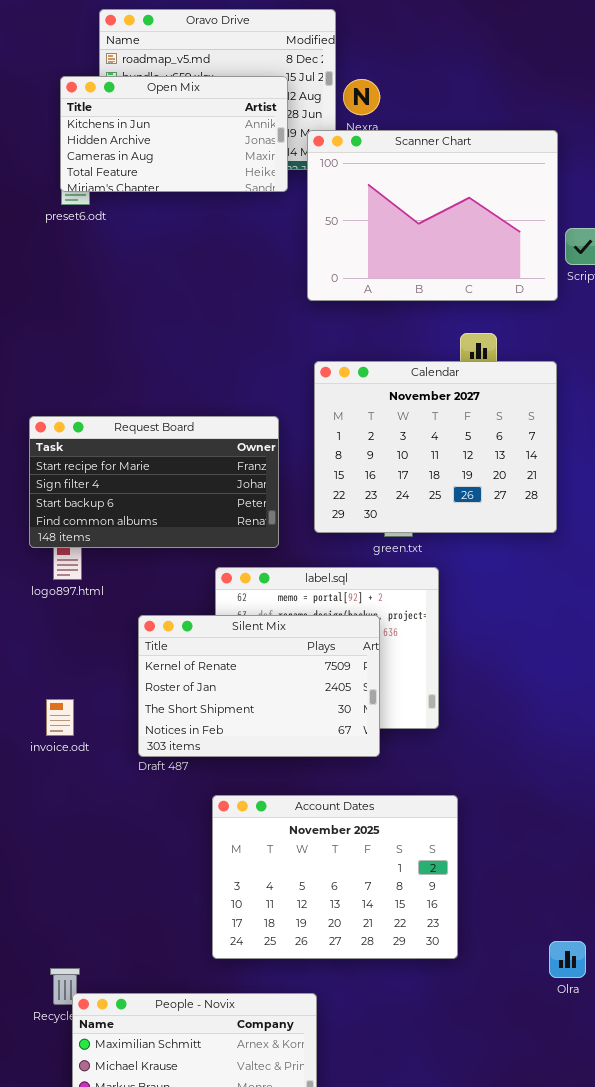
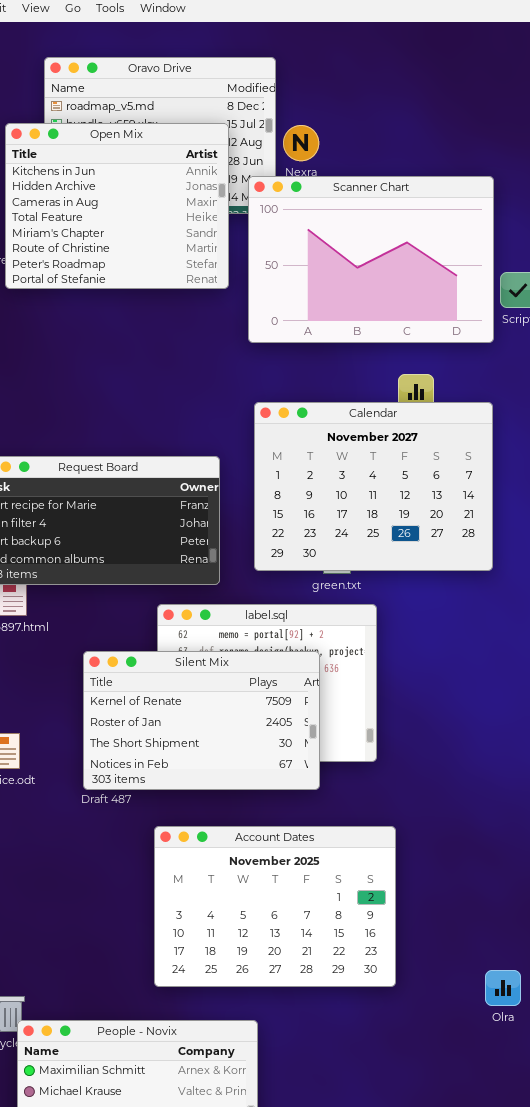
Open Mix: [60,76,288,192] -> [5,123,229,289], resized

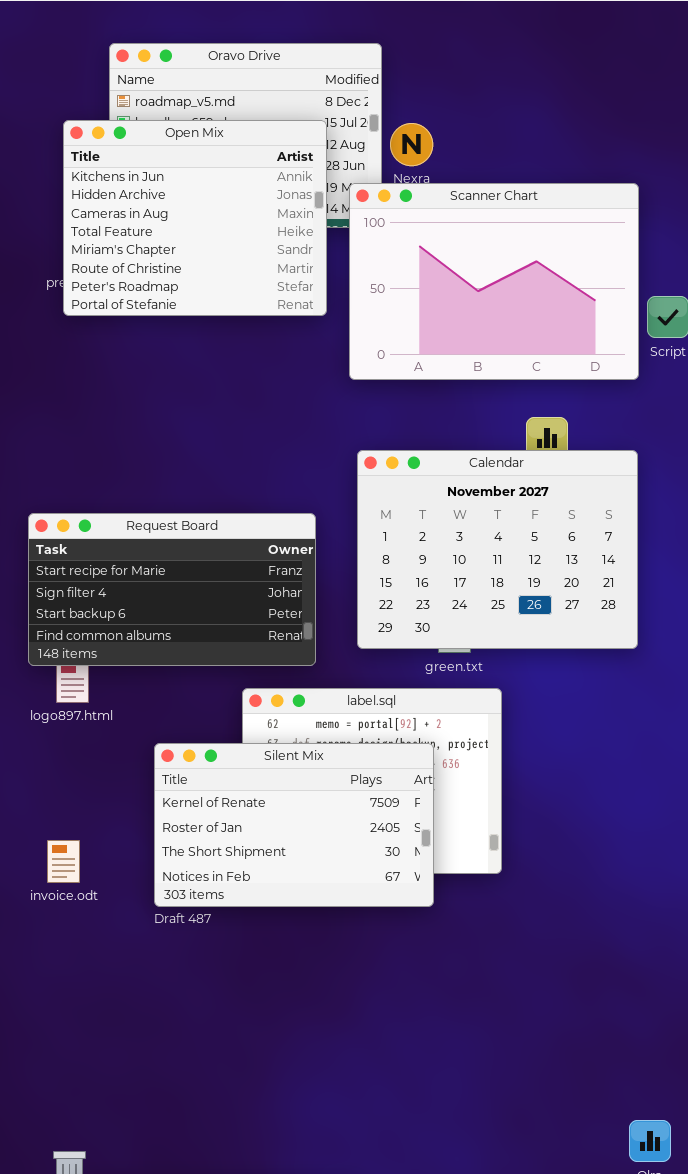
Account Dates: [154,826,396,987] -> none, closed

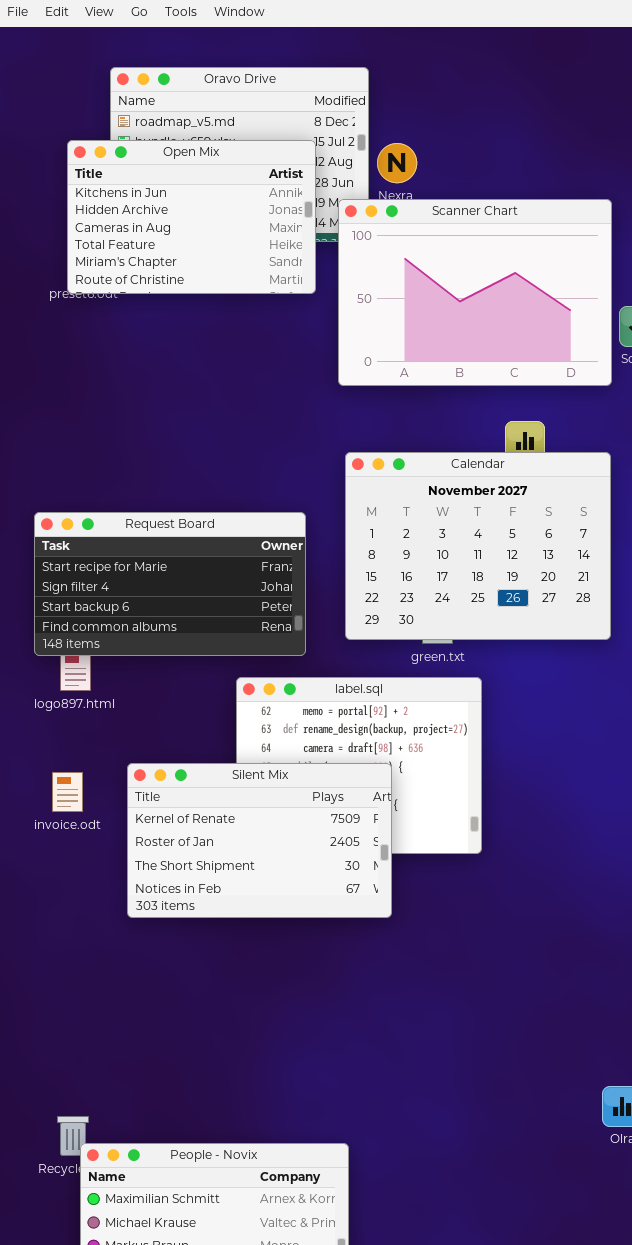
Open Mix: [63,120,327,316] -> [67,140,316,294], resized
Silent Mix: [154,743,434,907] -> [127,763,392,918], moved
invoice.odt: [47,840,80,883] -> [52,772,83,812], moved

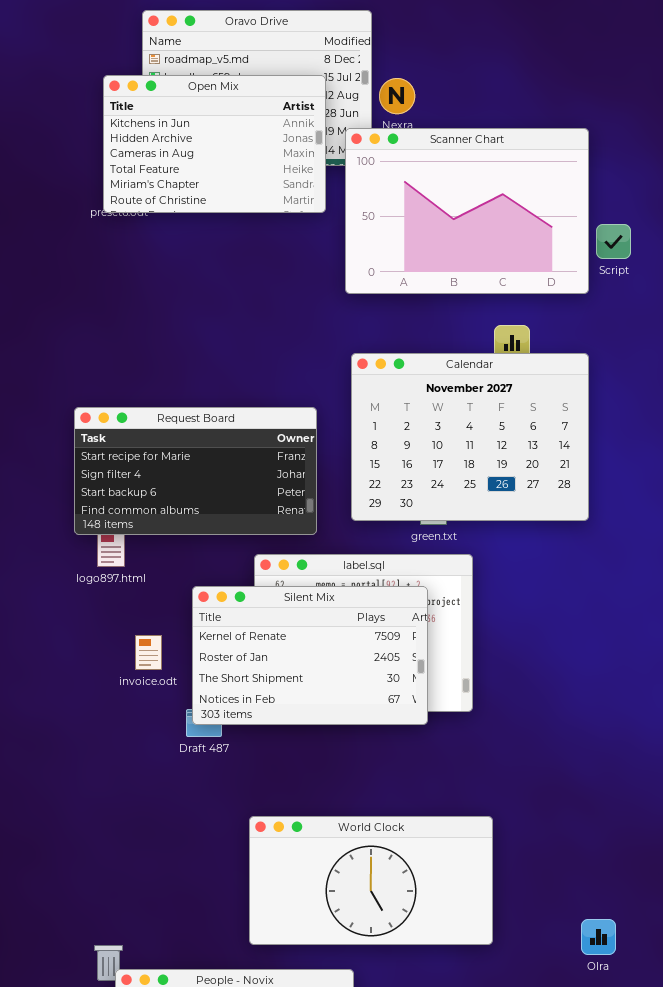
Silent Mix: [127,763,392,918] -> [192,586,428,725], moved
invoice.odt: [52,772,83,812] -> [135,635,162,670], moved
World Clock: none -> [249,816,493,945], opened

